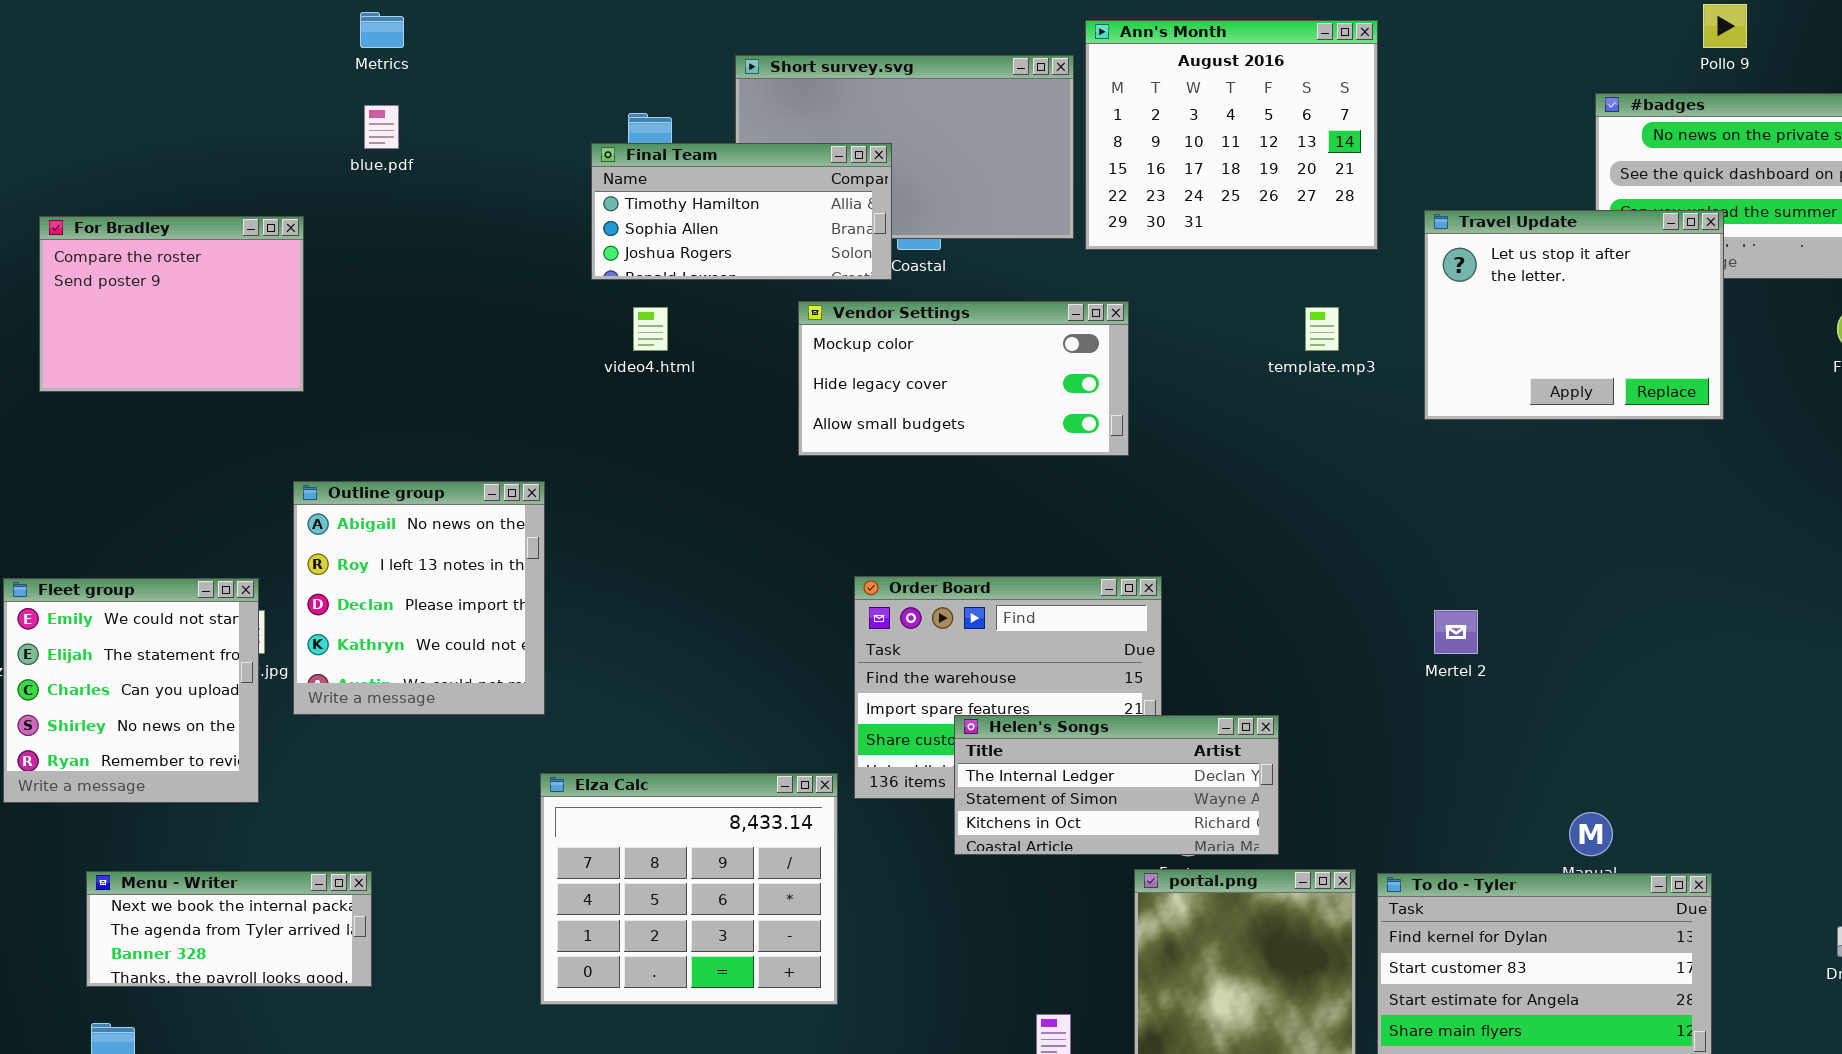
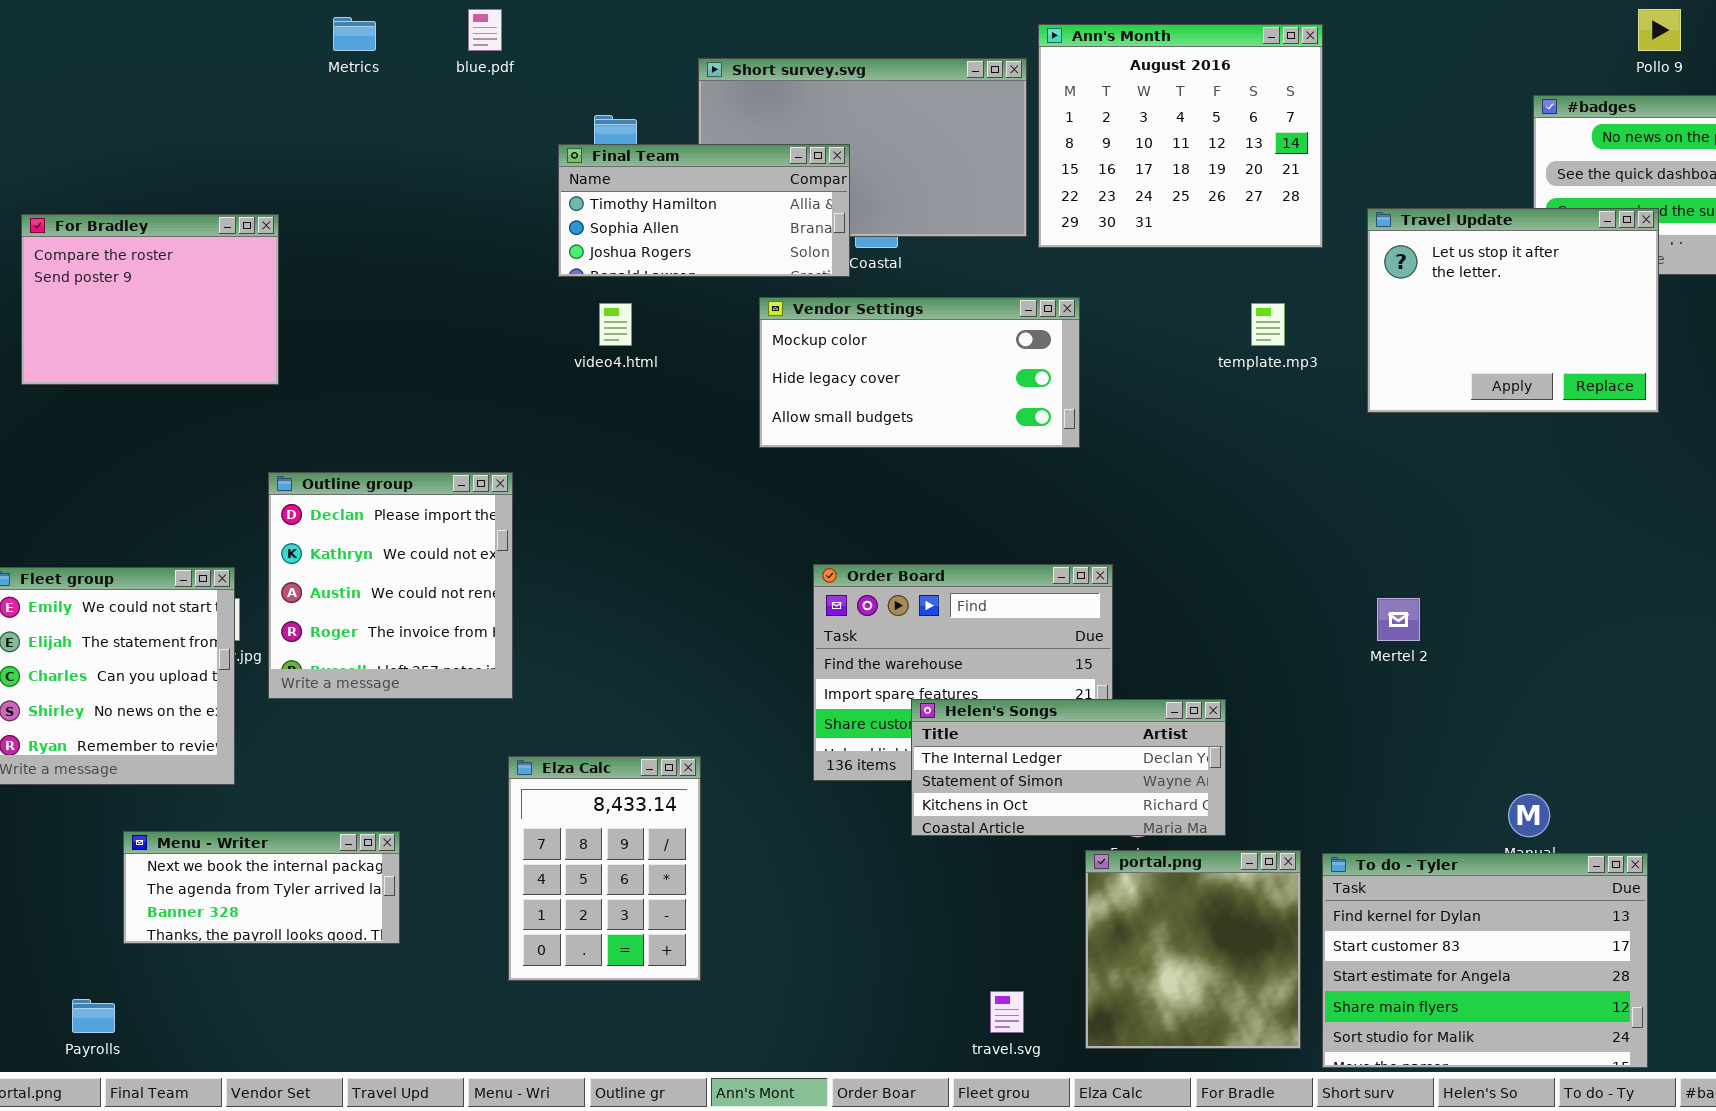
blue.pdf: [364,105,399,149] -> [468,9,502,51], moved
Outline group: [293,481,545,715] -> [268,472,513,699], scrolled down 2 rows
Elza Calc: [540,773,838,1005] -> [508,756,701,981], resized
Menu - Writer: [86,871,372,987] -> [123,831,400,944], moved

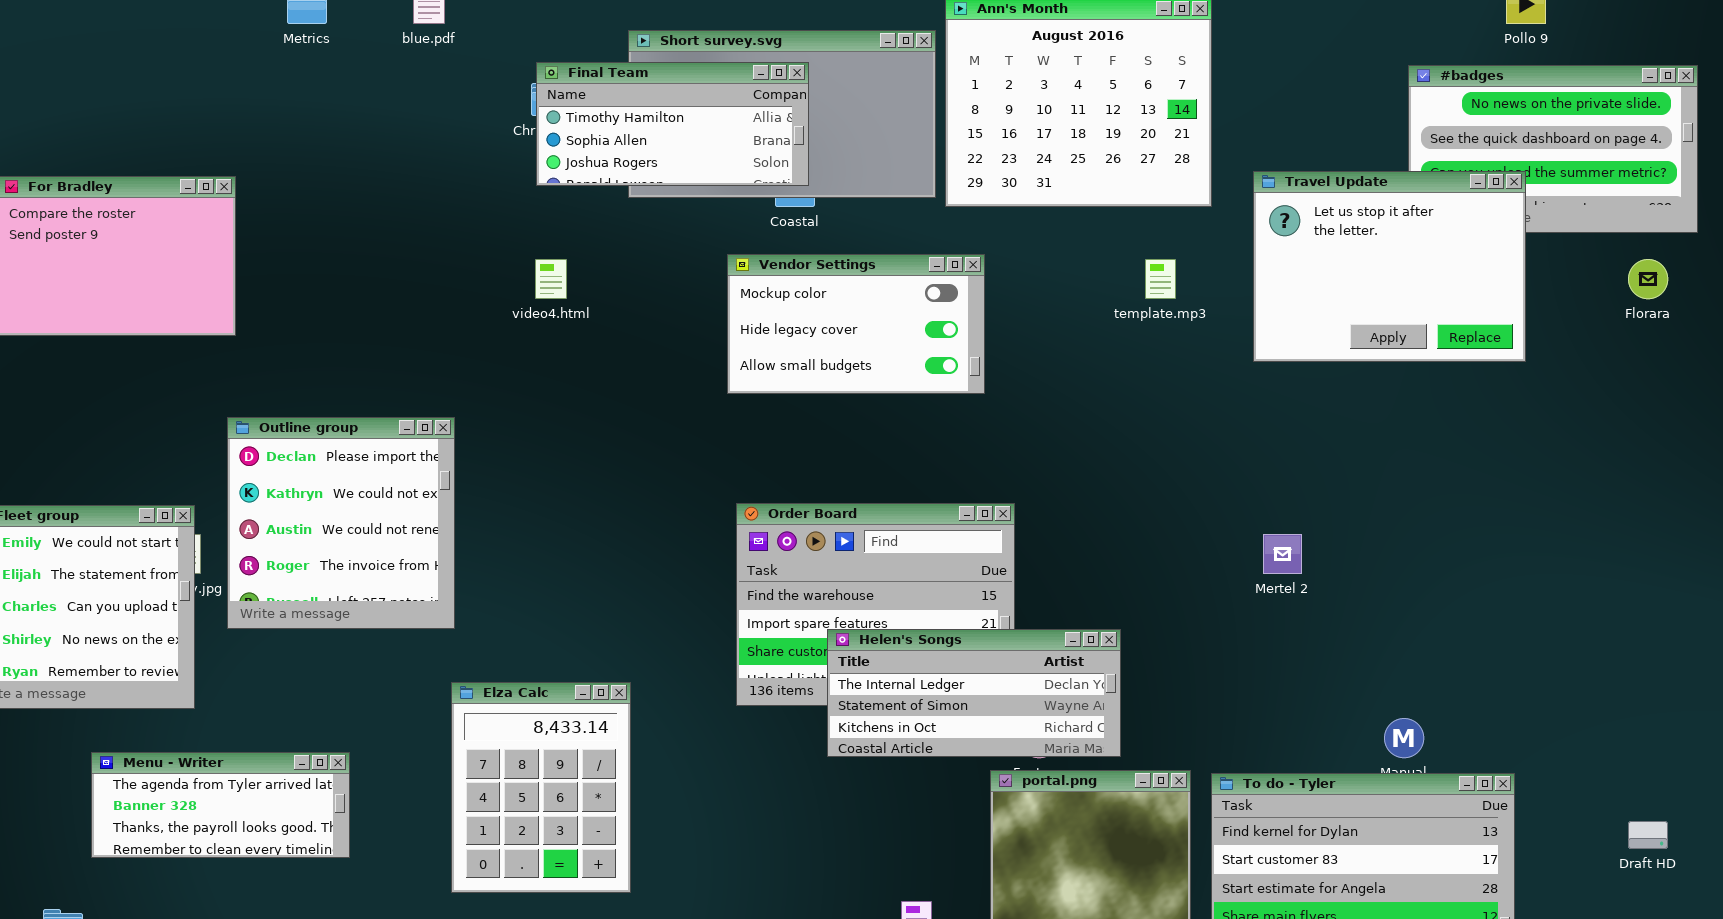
Final Team: [558,144,850,277] -> [536,62,809,186], moved
Vendor Settings: [759,297,1080,448] -> [727,254,985,394], resized
Menu - Writer: [123,831,400,944] -> [91,752,350,858], scrolled down 1 row

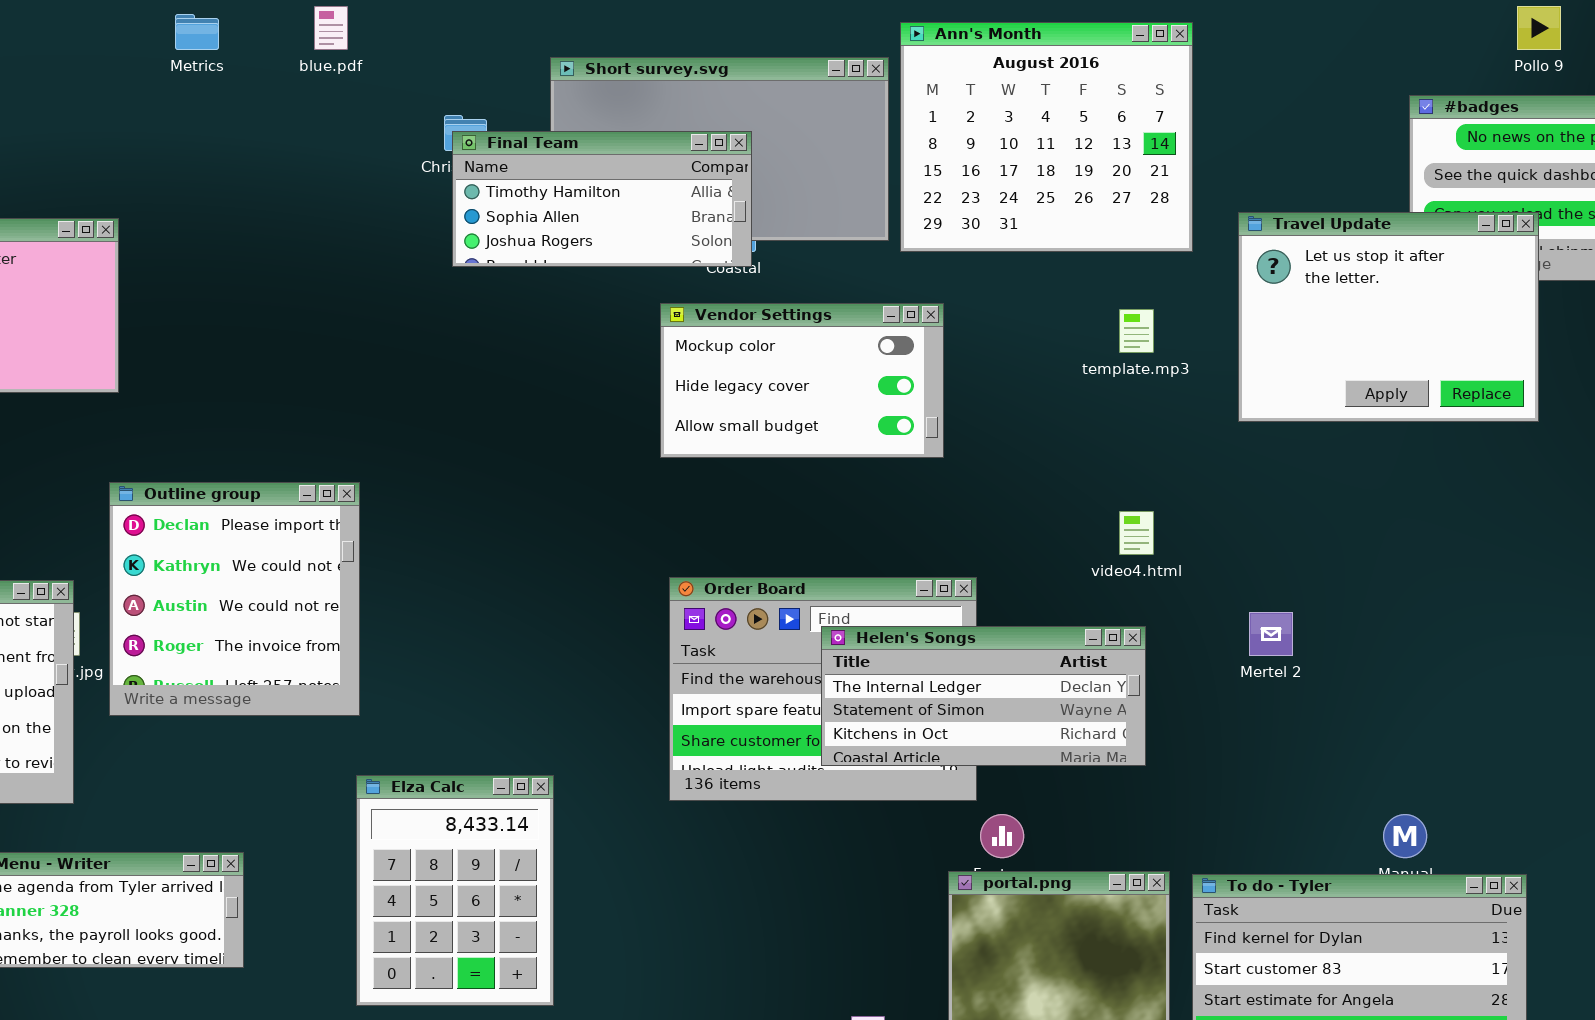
Final Team: [536,62,809,186] -> [452,131,752,267], moved
video4.html: [535,259,567,299] -> [1119,511,1154,555], moved
Helen's Songs: [827,629,1121,757] -> [821,626,1146,766], moved

